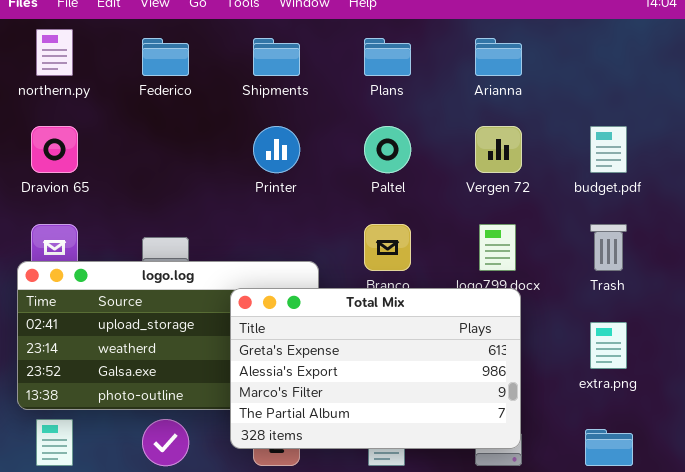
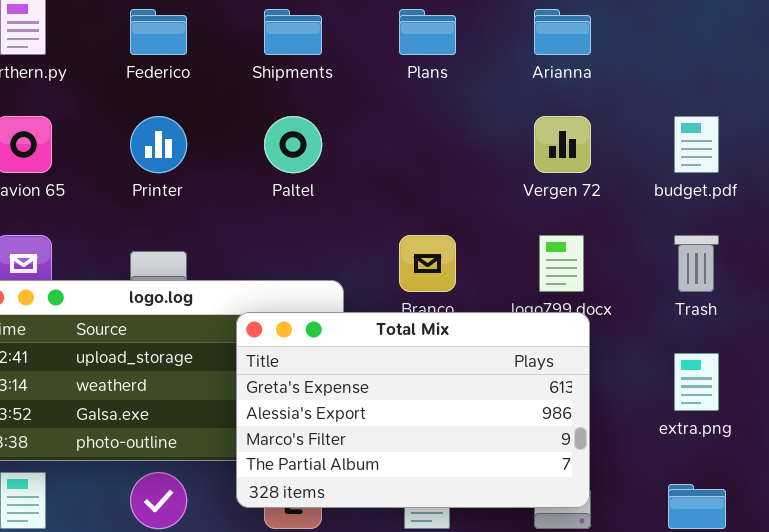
Printer: [253,126,300,173] -> [130,116,187,173], moved
Paltel: [364,126,411,173] -> [264,116,322,173], moved

